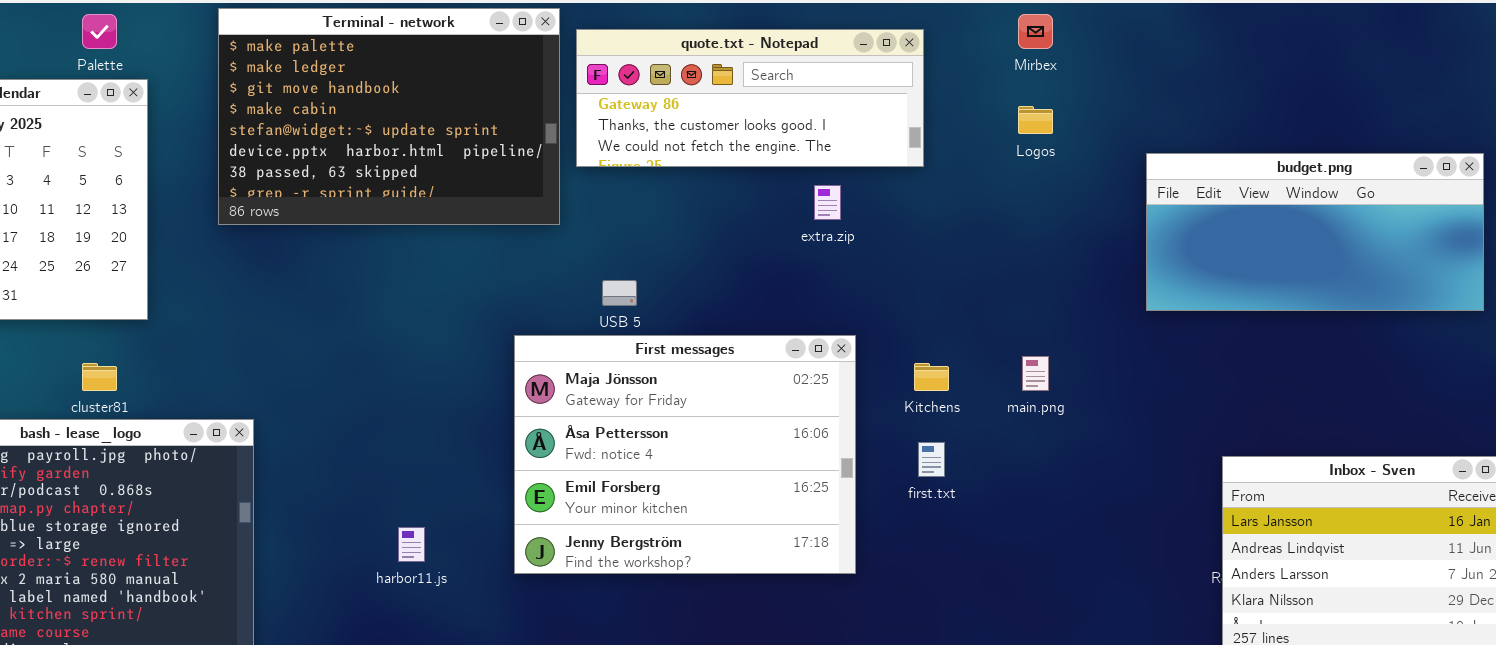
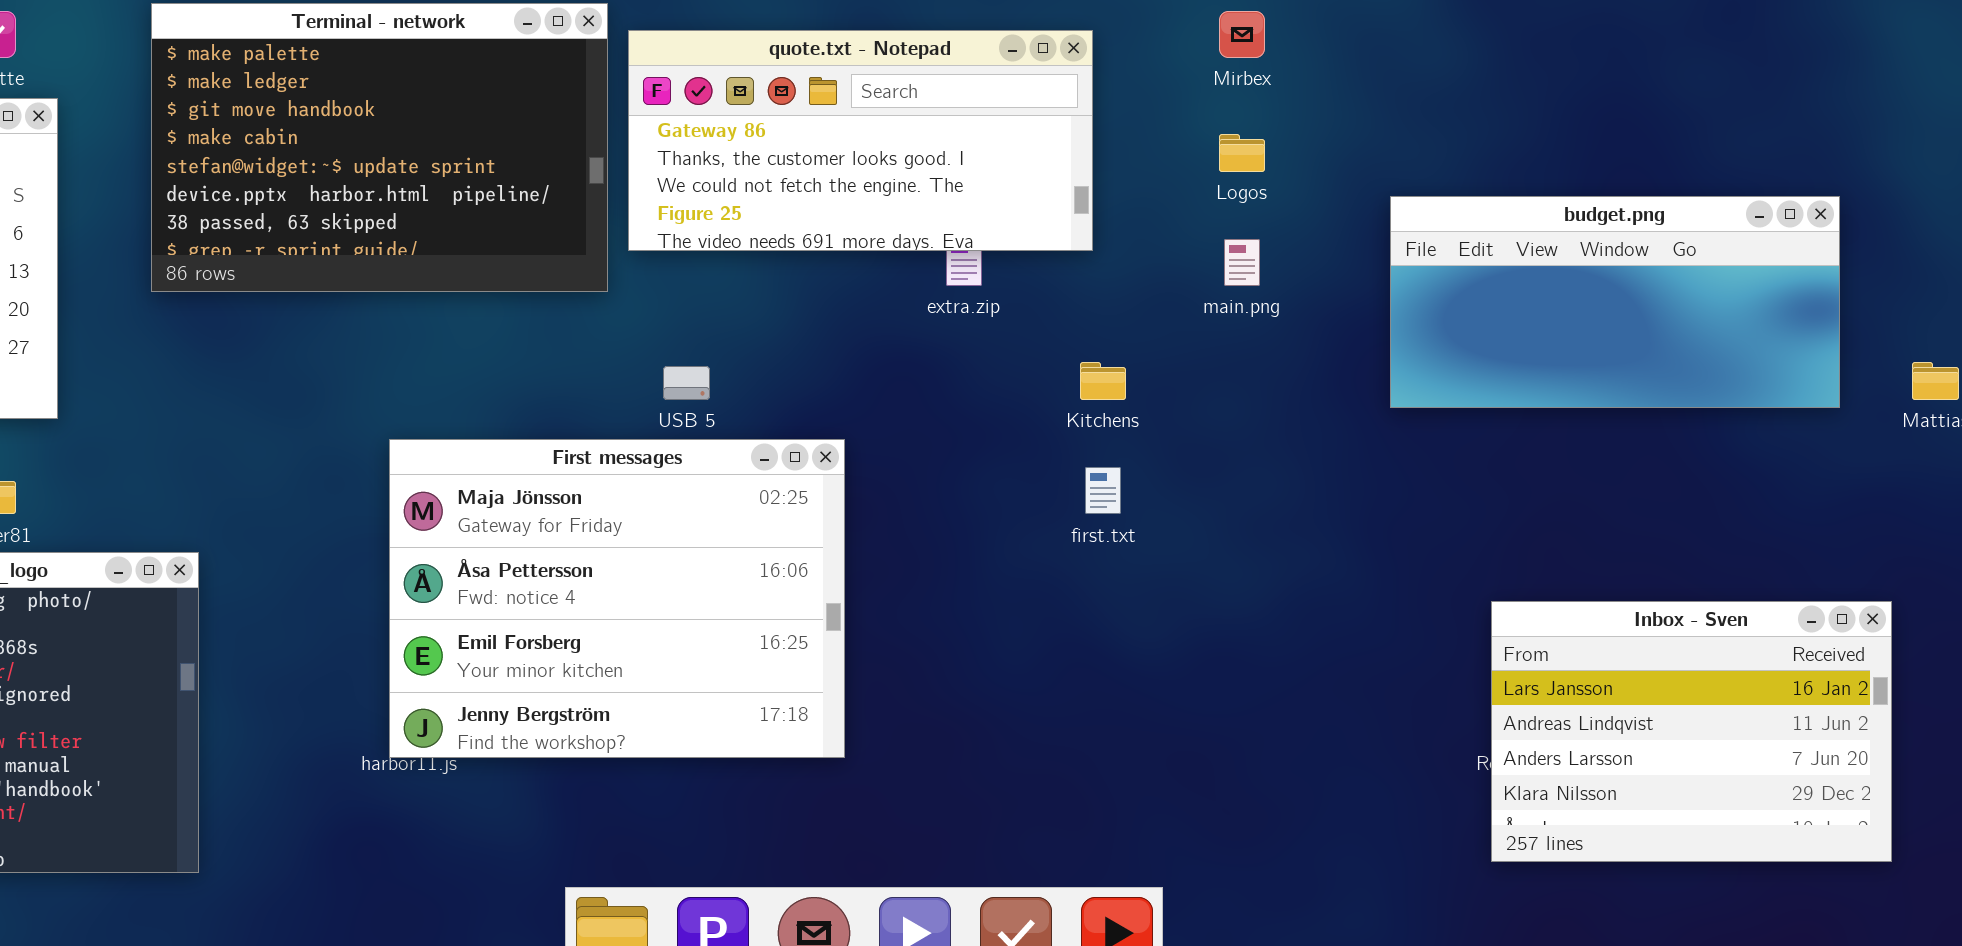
quote.txt - Notepad: [576,29,924,167] -> [628,30,1093,251], resized
First messages: [514,335,856,574] -> [389,439,845,758], moved
main.png: [1022,356,1049,391] -> [1224,239,1260,286], moved
Kitchens: [914,363,949,391] -> [1080,362,1126,400], moved
first.txt: [918,442,945,477] -> [1085,467,1121,514], moved

